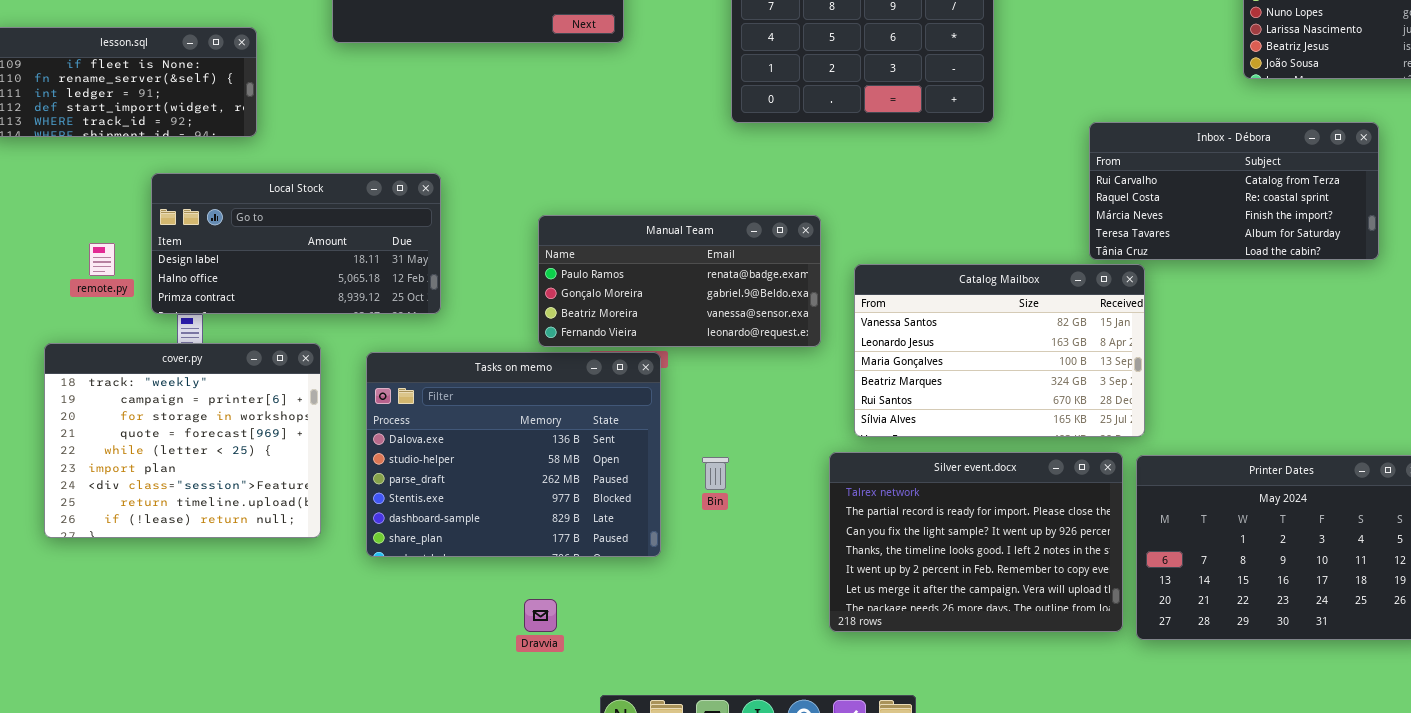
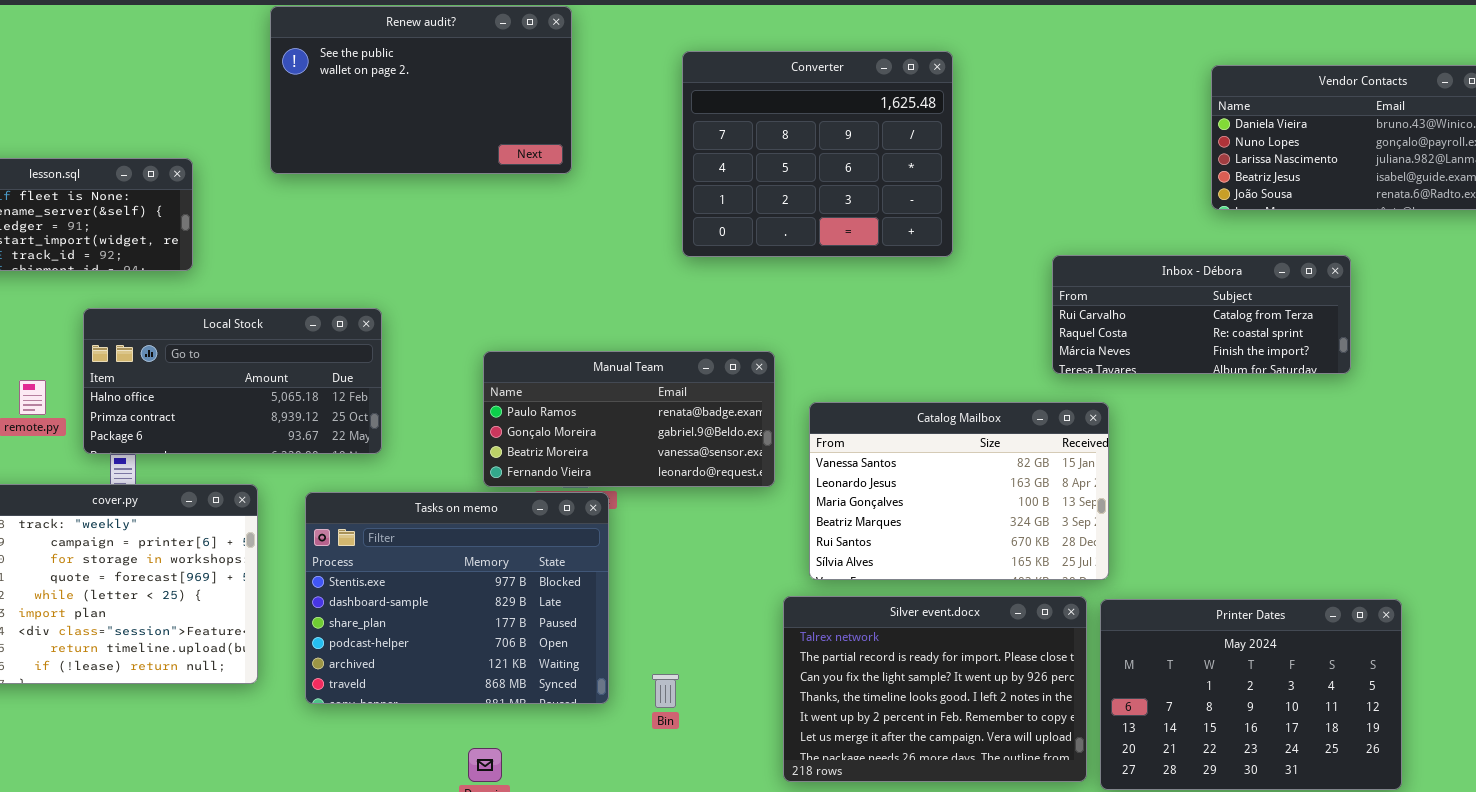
Inbox - Débora: [1089,122,1379,260] -> [1052,255,1351,374], resized
Local Stock: [151,173,441,314] -> [83,308,382,454], scrolled down 1 row
Tasks on memo: [366,352,661,557] -> [305,492,609,704], scrolled down 3 rows
Bin: [702,457,729,490] -> [652,674,679,708], moved

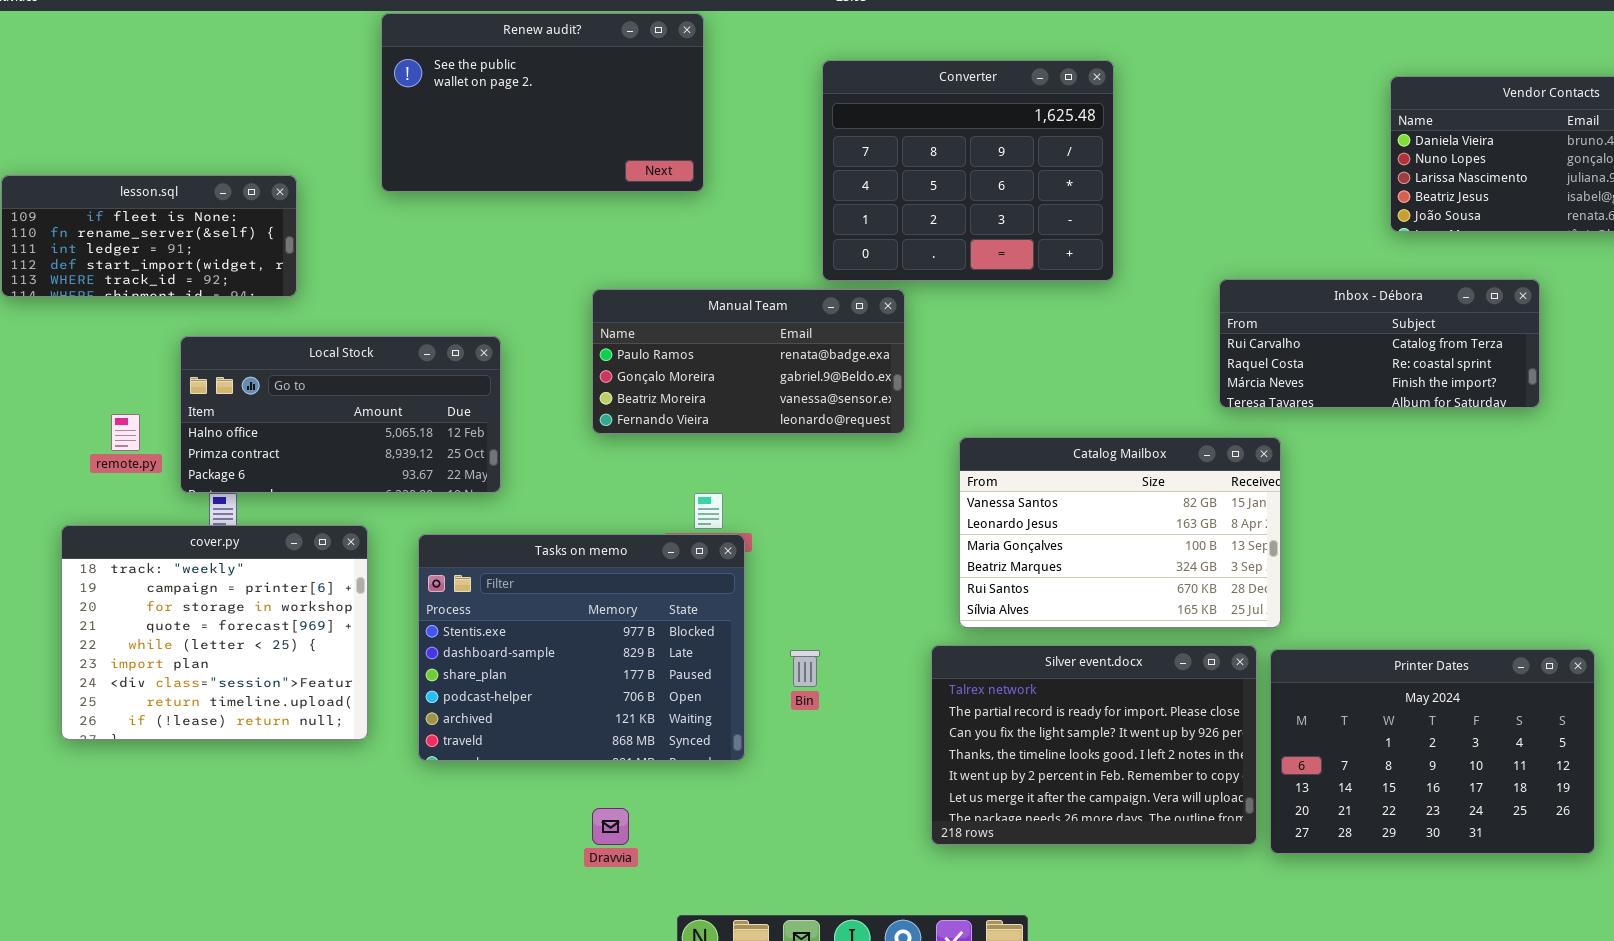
Manual Team: [483,351,775,487] -> [592,289,905,434], moved
Bin: [652,674,679,708] -> [790,650,820,687], moved

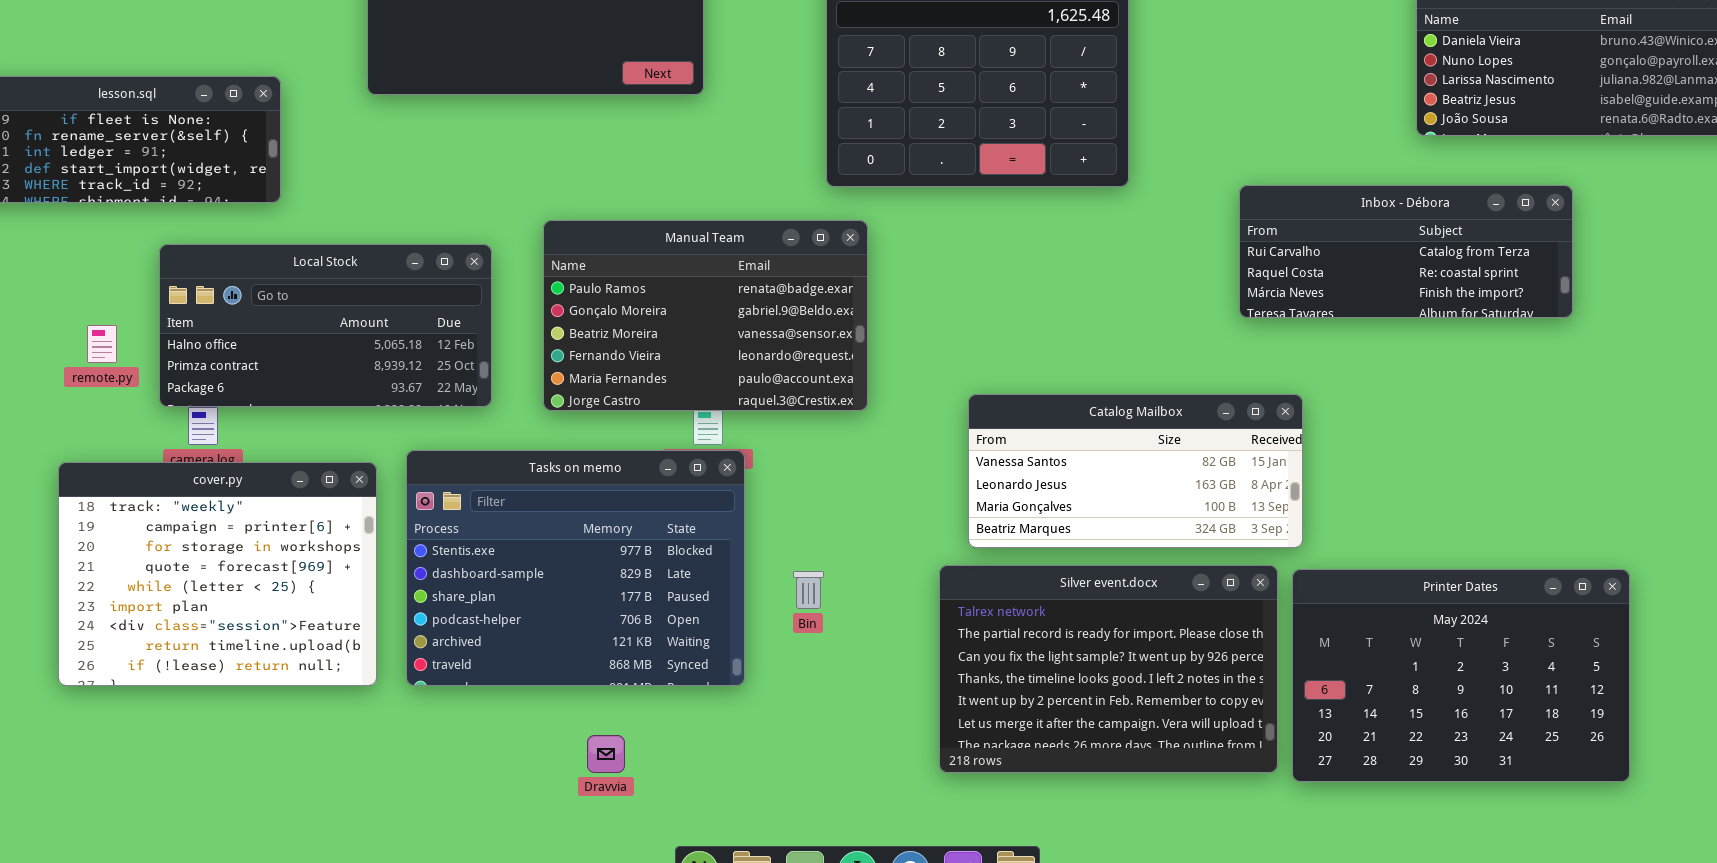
Manual Team: [592,289,905,434] -> [543,220,868,411], moved, resized
Catalog Mailbox: [959,437,1281,628] -> [968,394,1303,548], resized
cover.py: [61,525,368,740] -> [58,462,377,686], moved

